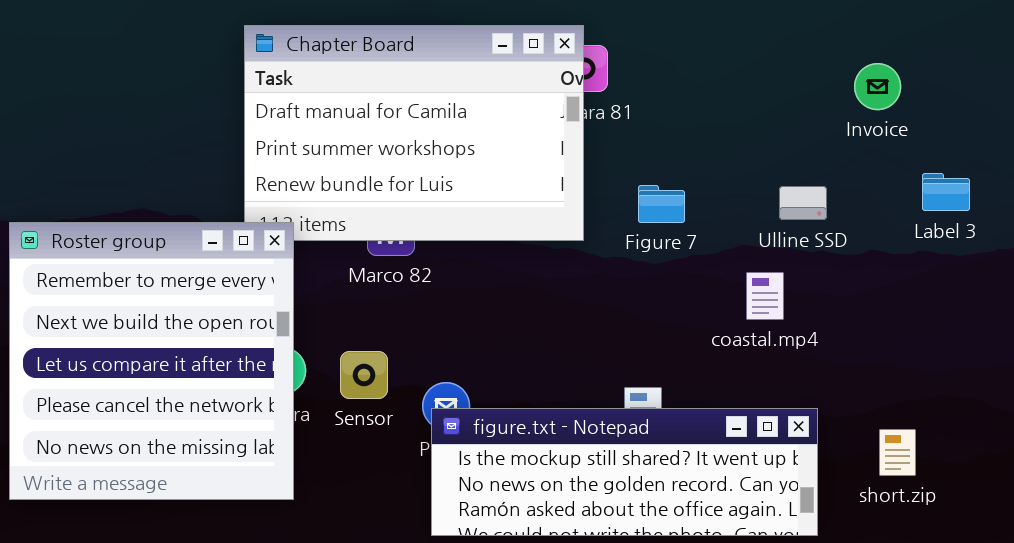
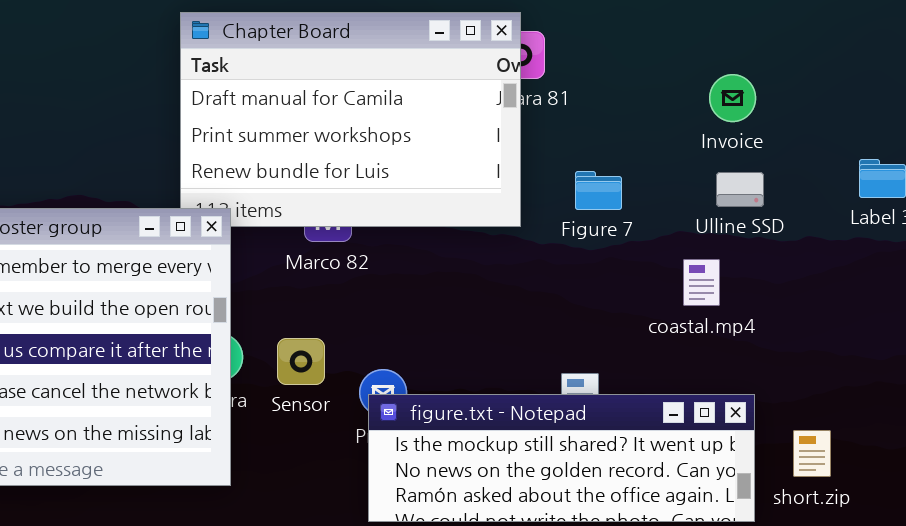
Invoice: [854,63,901,110] -> [709,74,756,122], moved
short.zip: [879,429,916,476] -> [793,430,831,477], moved

